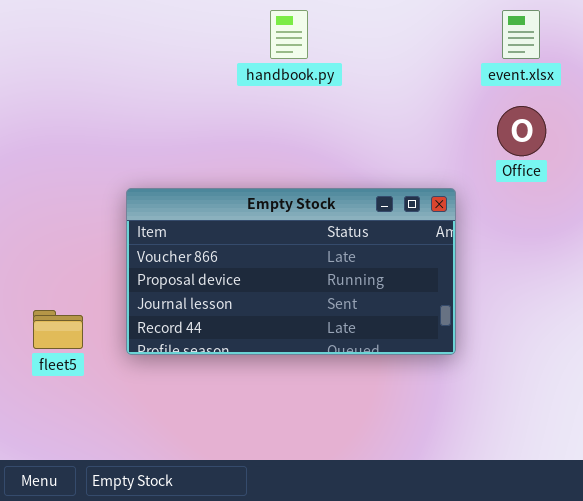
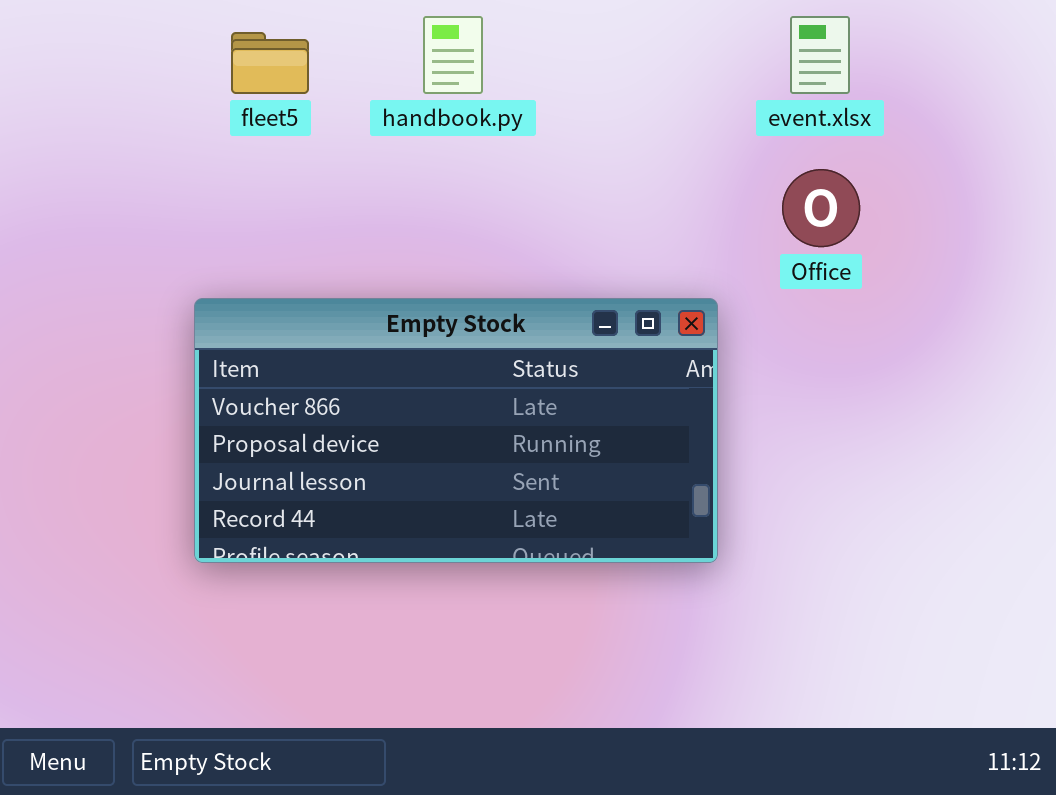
fleet5: [33,310,83,349] -> [231,32,309,94], moved

